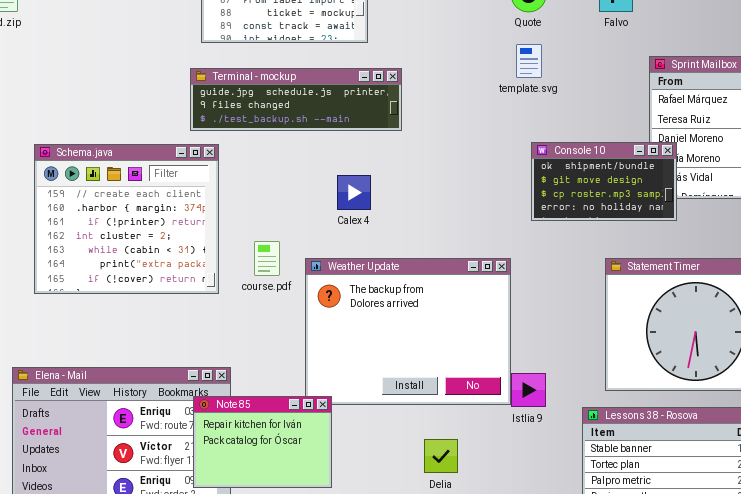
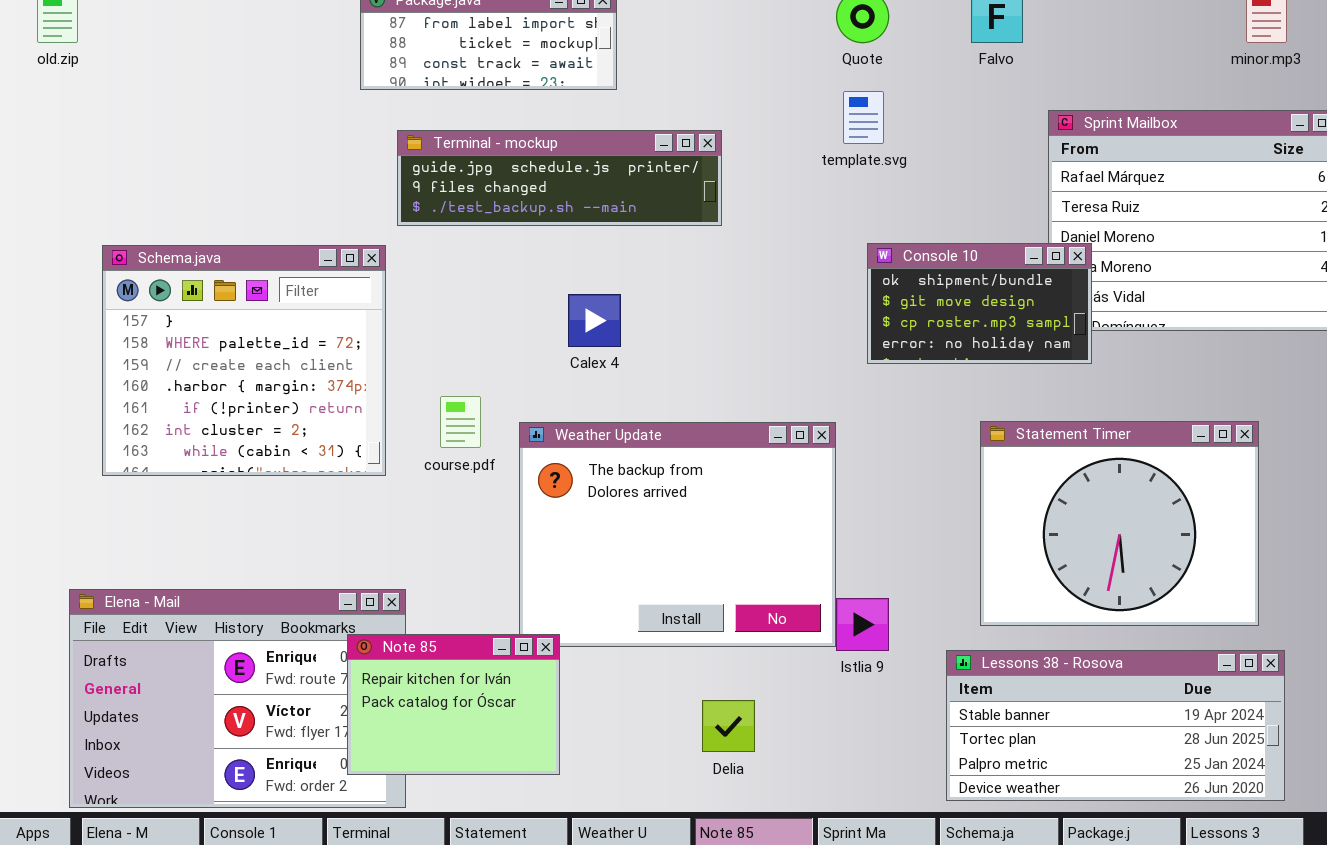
Terminal - mockup: [190,68,402,131] -> [397,130,722,226], moved
Schema.java: [34,144,219,294] -> [102,245,386,476], scrolled up 2 rows

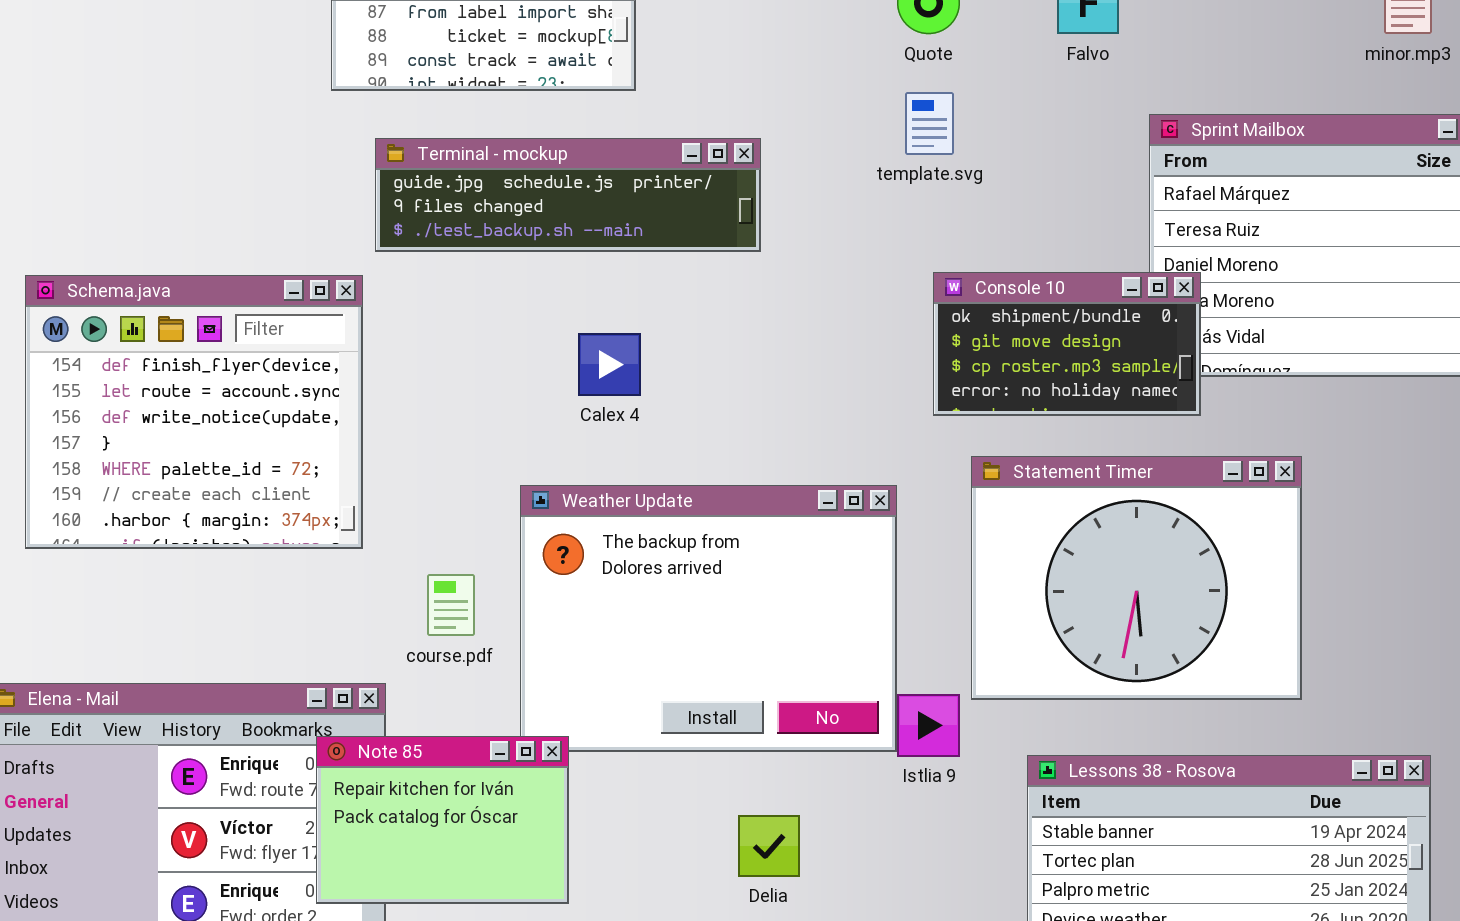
Schema.java: [102,245,386,476] -> [25,275,363,549], scrolled up 3 rows
course.pdf: [440,396,481,448] -> [427,574,475,636], moved
Statement Timer: [980,421,1259,626] -> [971,456,1302,700], moved

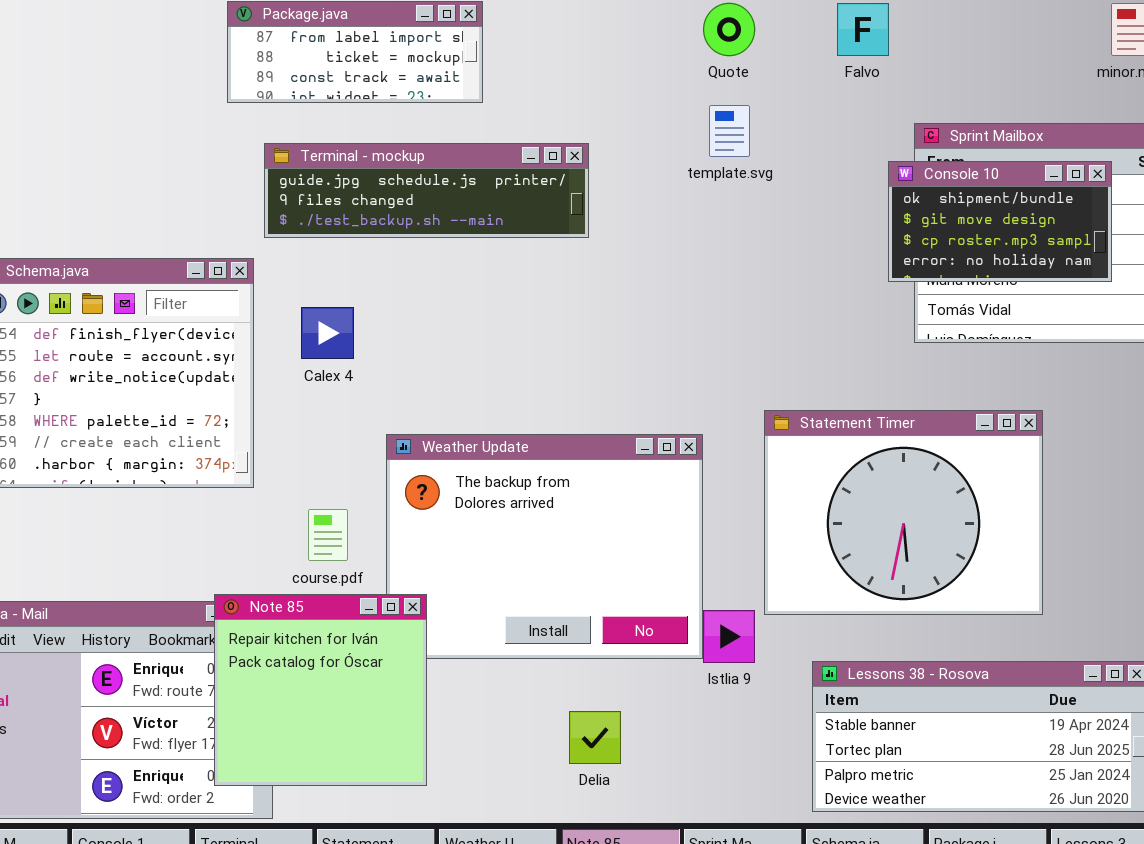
Console 10: [933,272,1201,416] -> [888,161,1112,282], moved
Calex 4: [578,333,641,396] -> [301,307,354,359], moved
Note 85: [316,736,569,904] -> [214,594,427,786], resized

